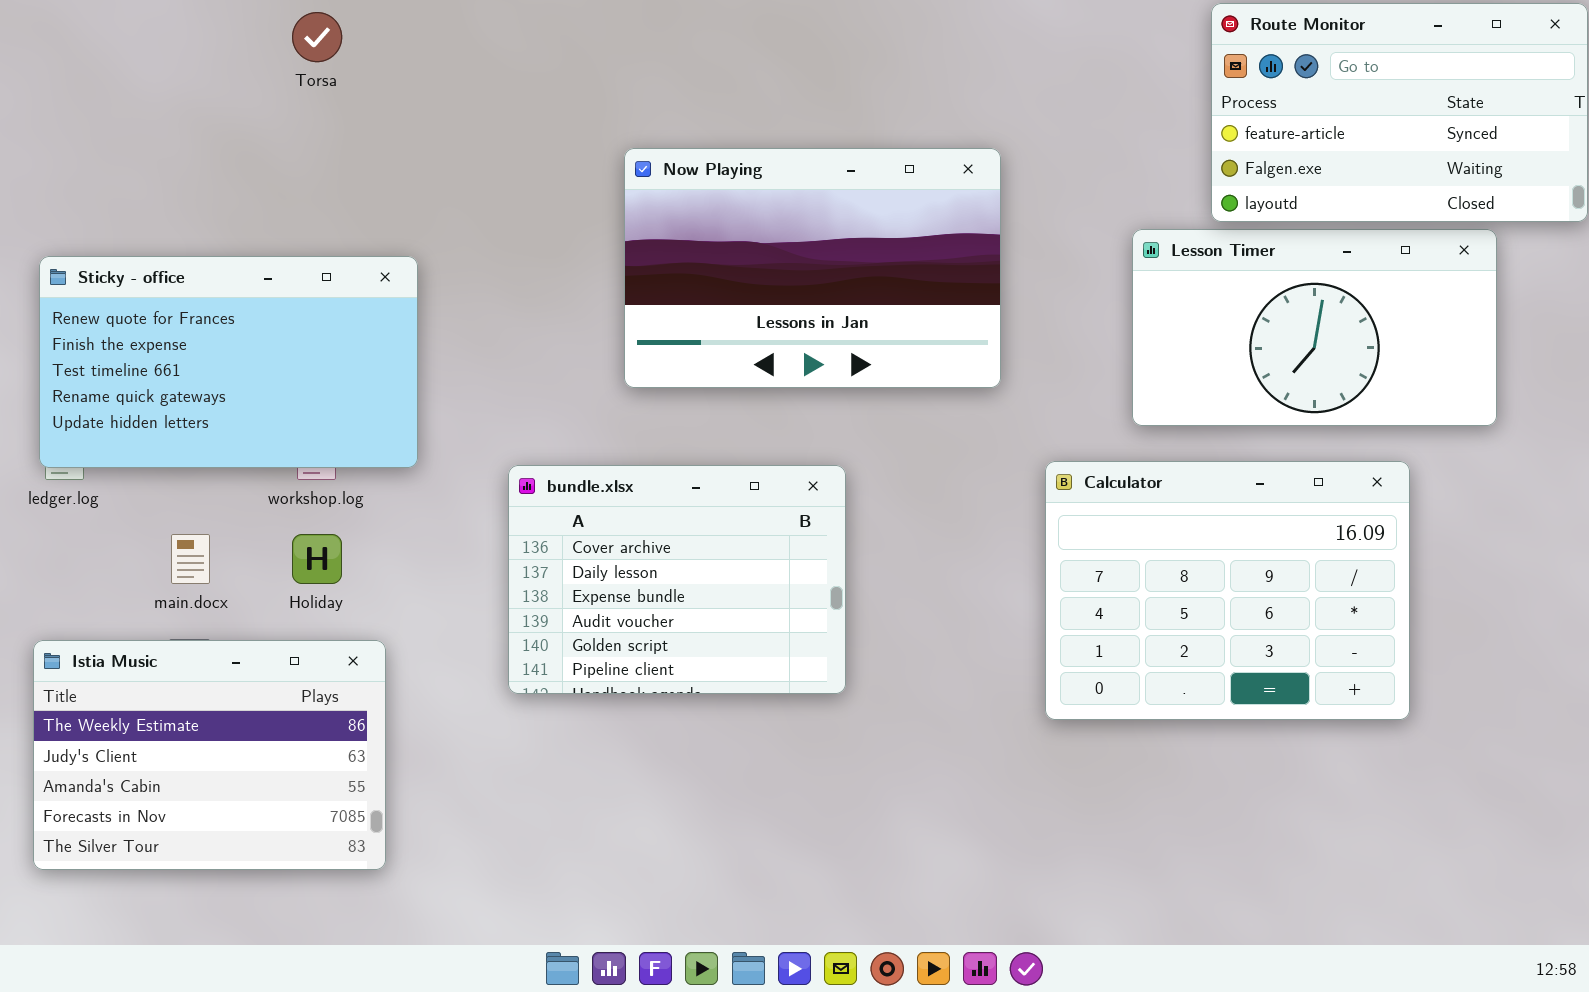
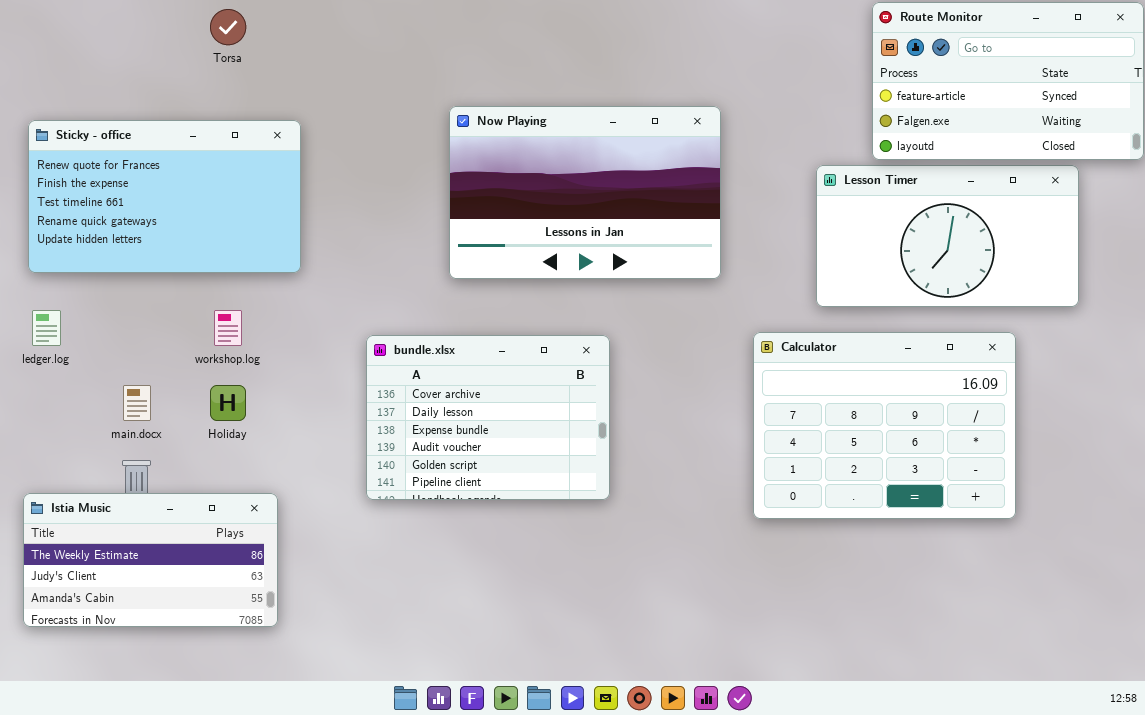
Sticky - office: [39,256,418,468] -> [28,120,301,273], moved
Istia Music: [33,640,386,870] -> [23,493,278,627], resized

